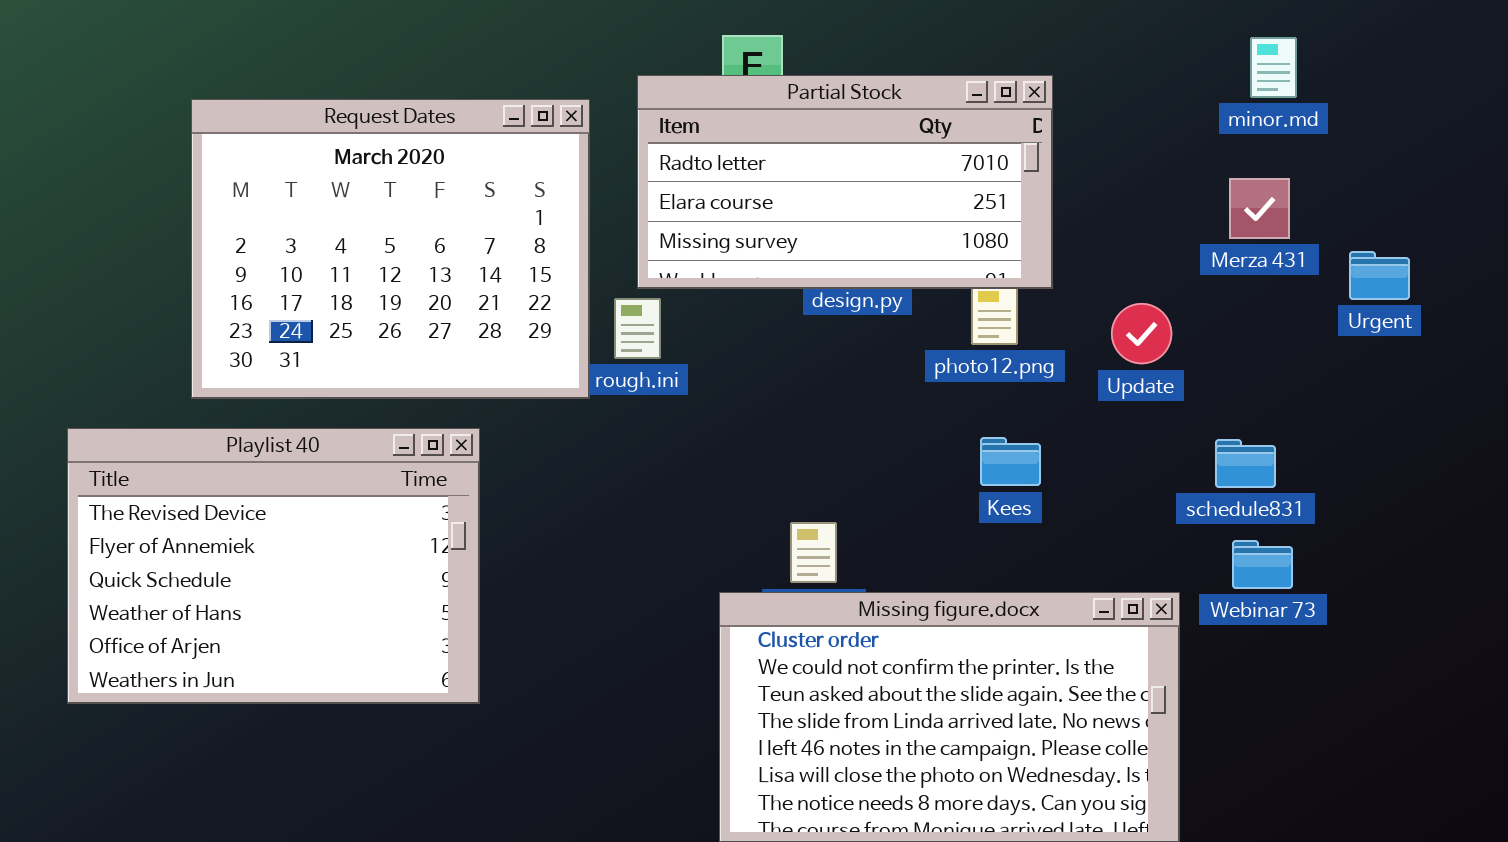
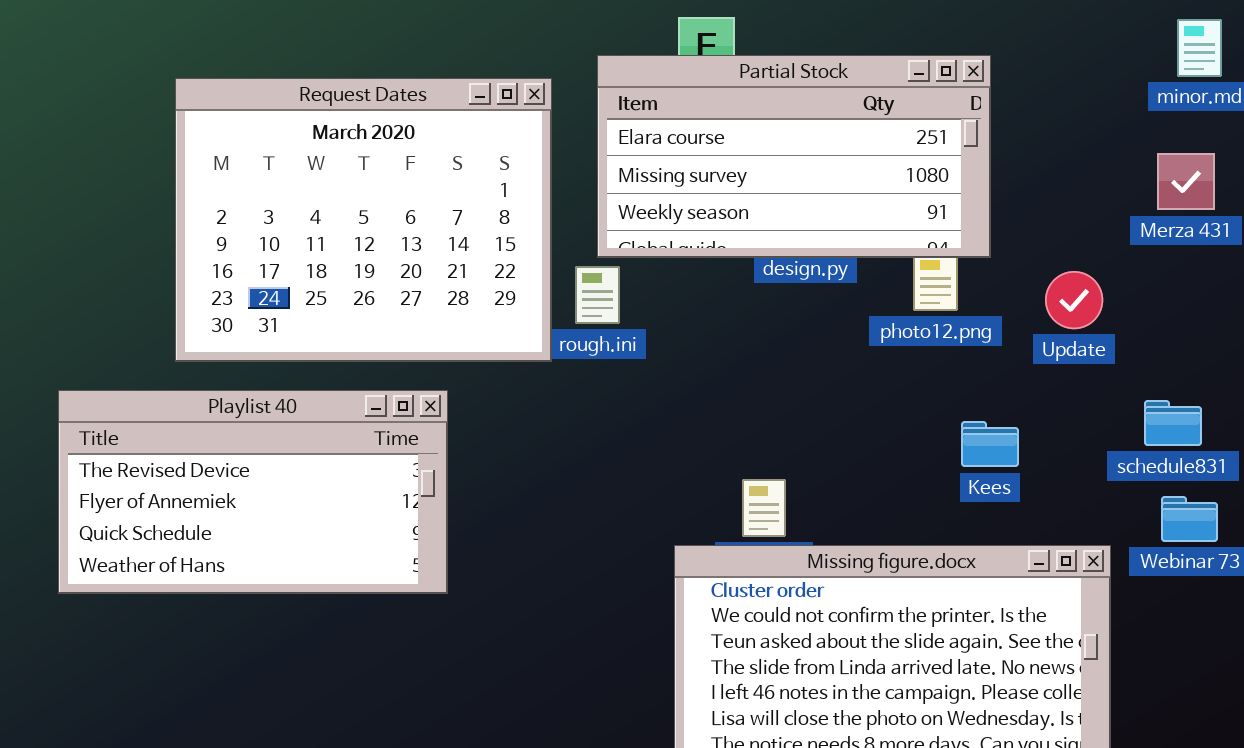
Partial Stock: [637,75,1053,289] -> [597,55,991,258], scrolled down 1 row
Playlist 40: [67,428,480,704] -> [58,390,448,594], resized
Kees: [980,437,1041,486] -> [961,421,1019,467], moved

